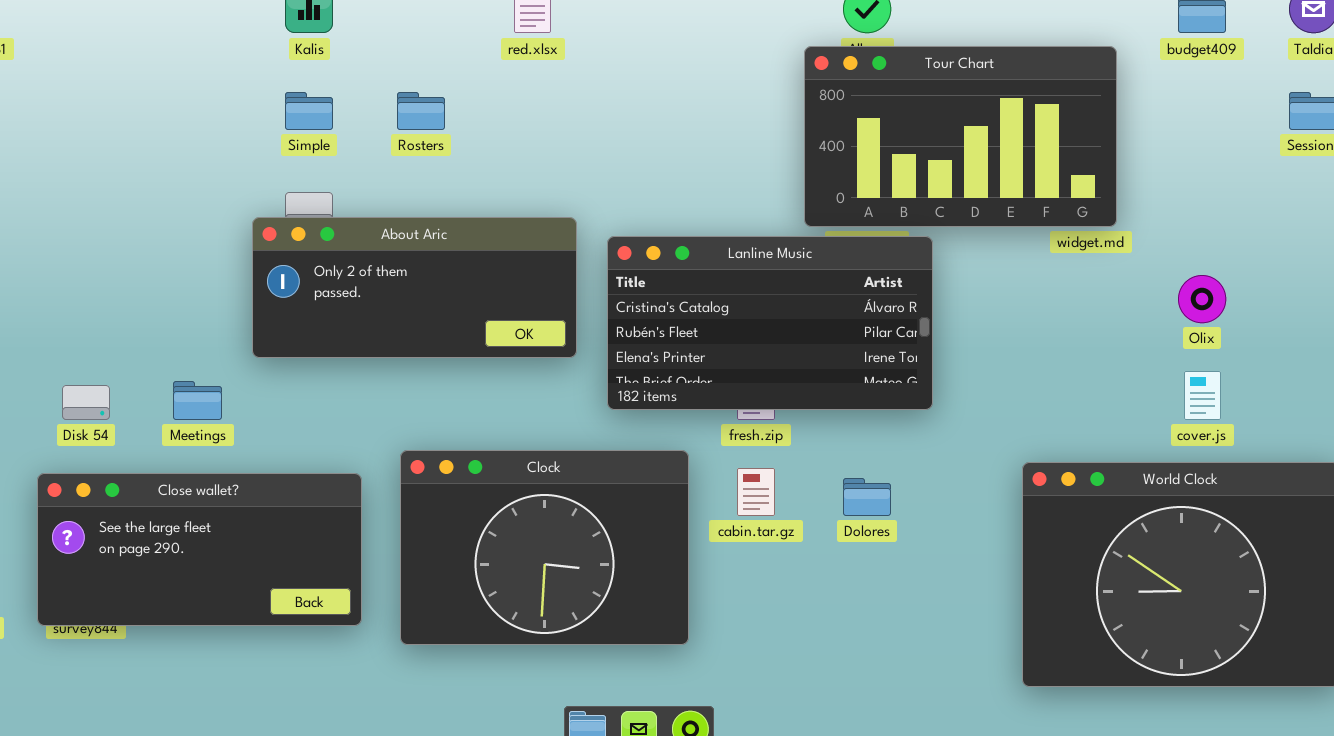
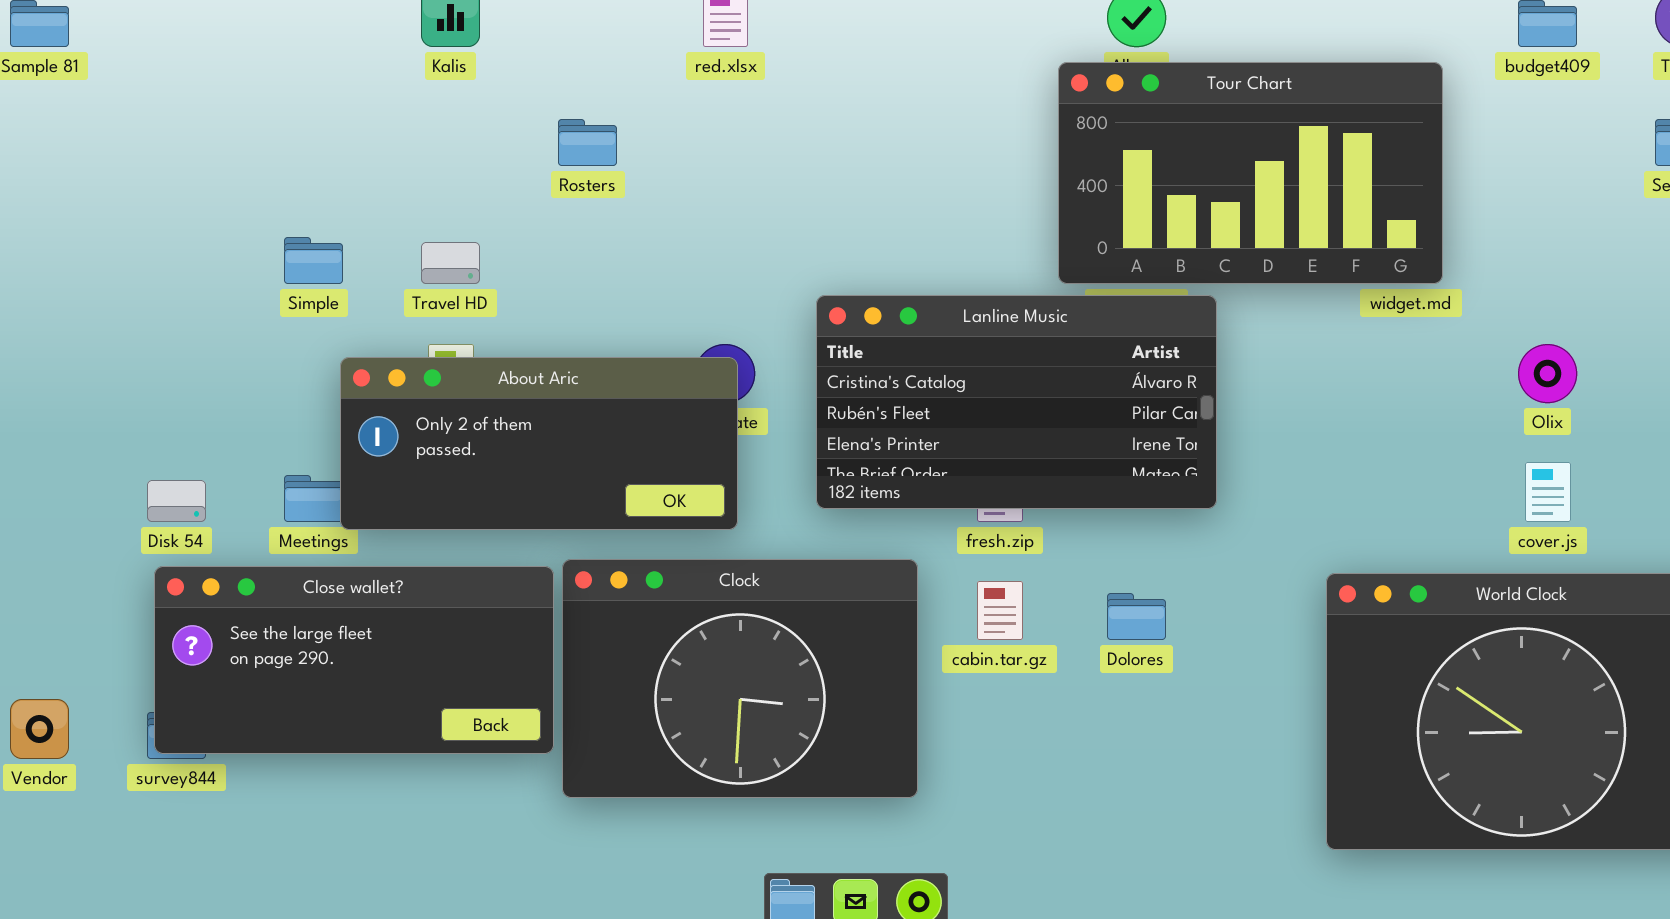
Simple: [285,92,333,130] -> [284,237,343,284], moved
About Aric: [252,217,577,358] -> [340,357,738,530], moved
Close wallet?: [37,473,362,626] -> [154,566,554,754], moved

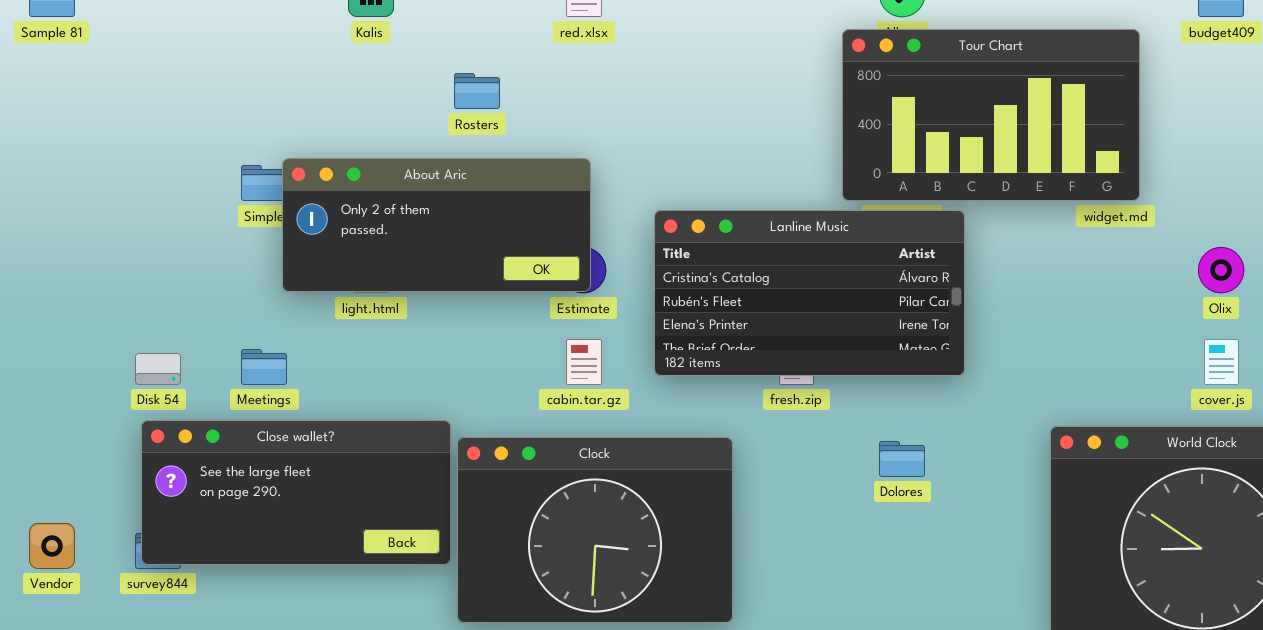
About Aric: [340,357,738,530] -> [282,158,591,292], moved
Clock: [562,559,918,798] -> [457,437,733,623], moved
cabin.tar.gz: [977,581,1023,640] -> [566,339,602,385], moved

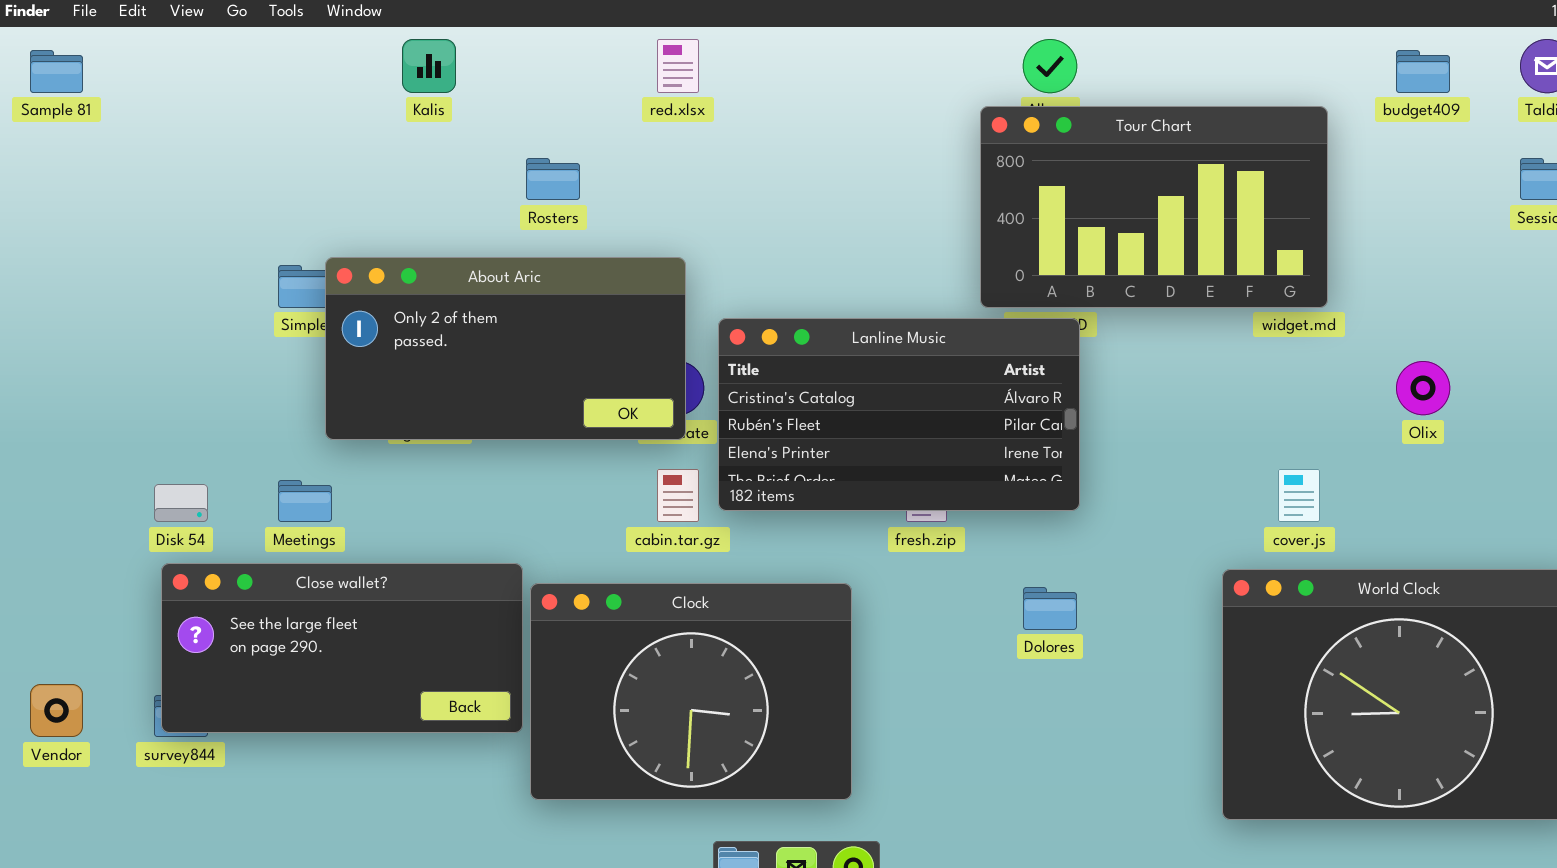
About Aric: [282,158,591,292] -> [325,257,686,440], resized
Lanline Music: [654,210,965,376] -> [718,318,1080,511], moved
cover.js: [1204,339,1239,385] -> [1278,469,1320,522], moved

